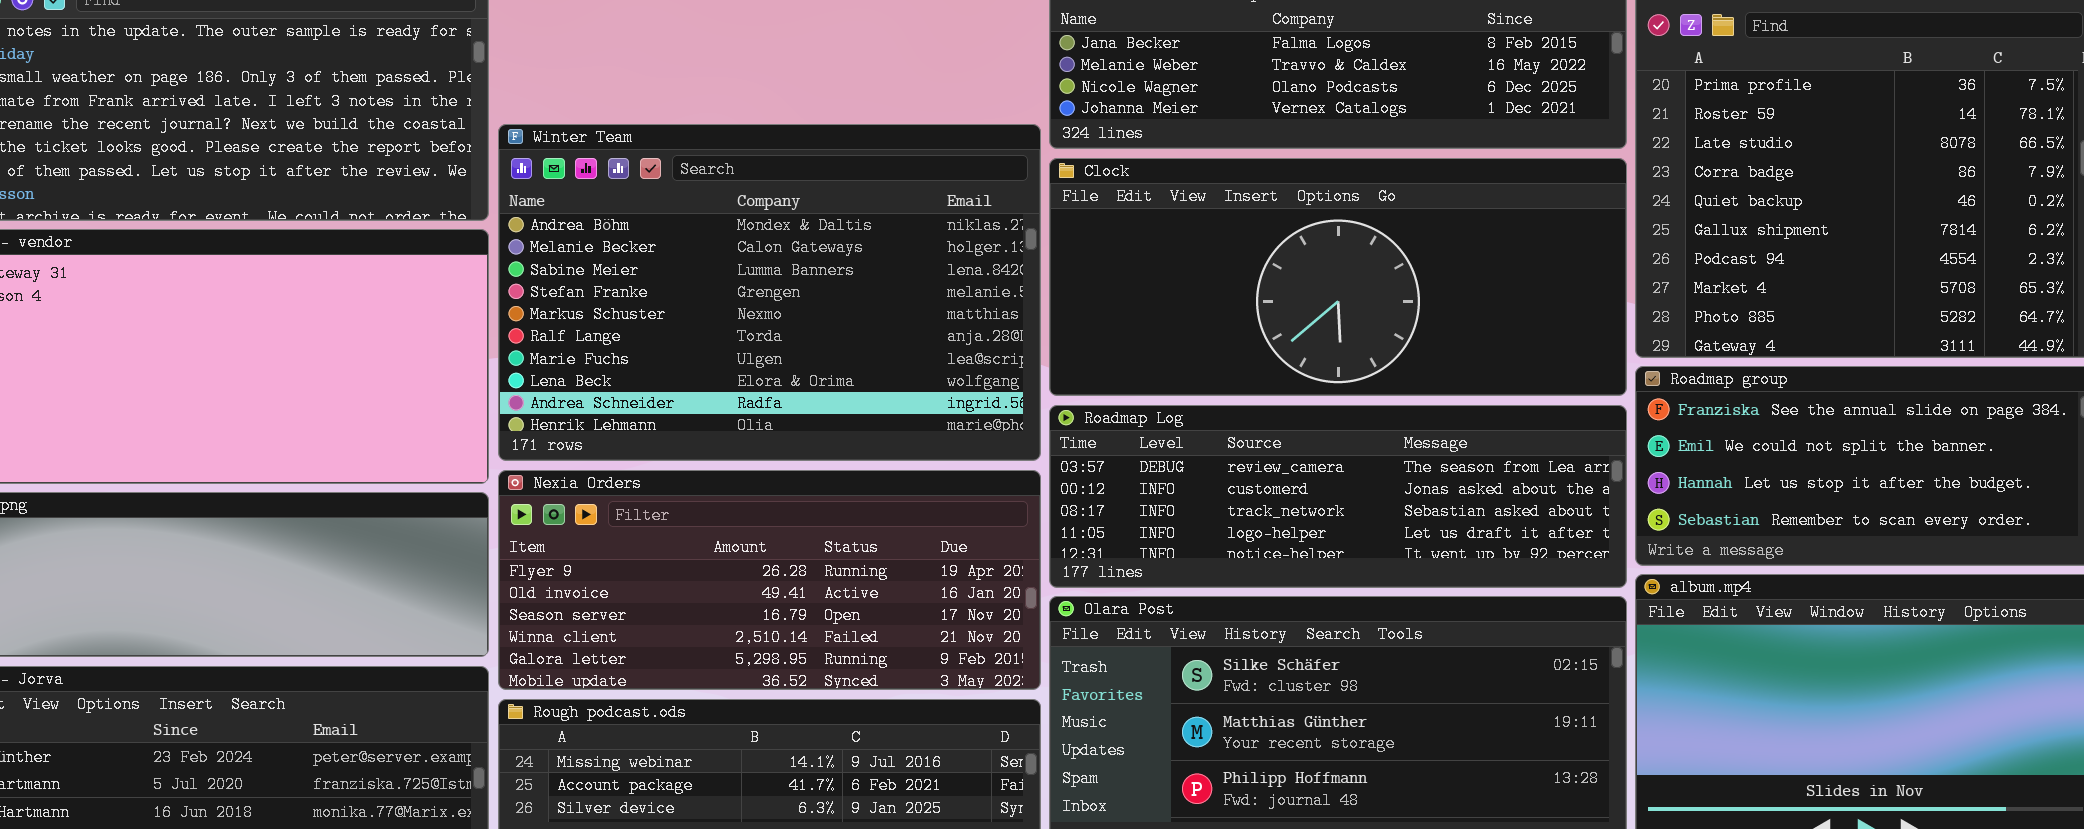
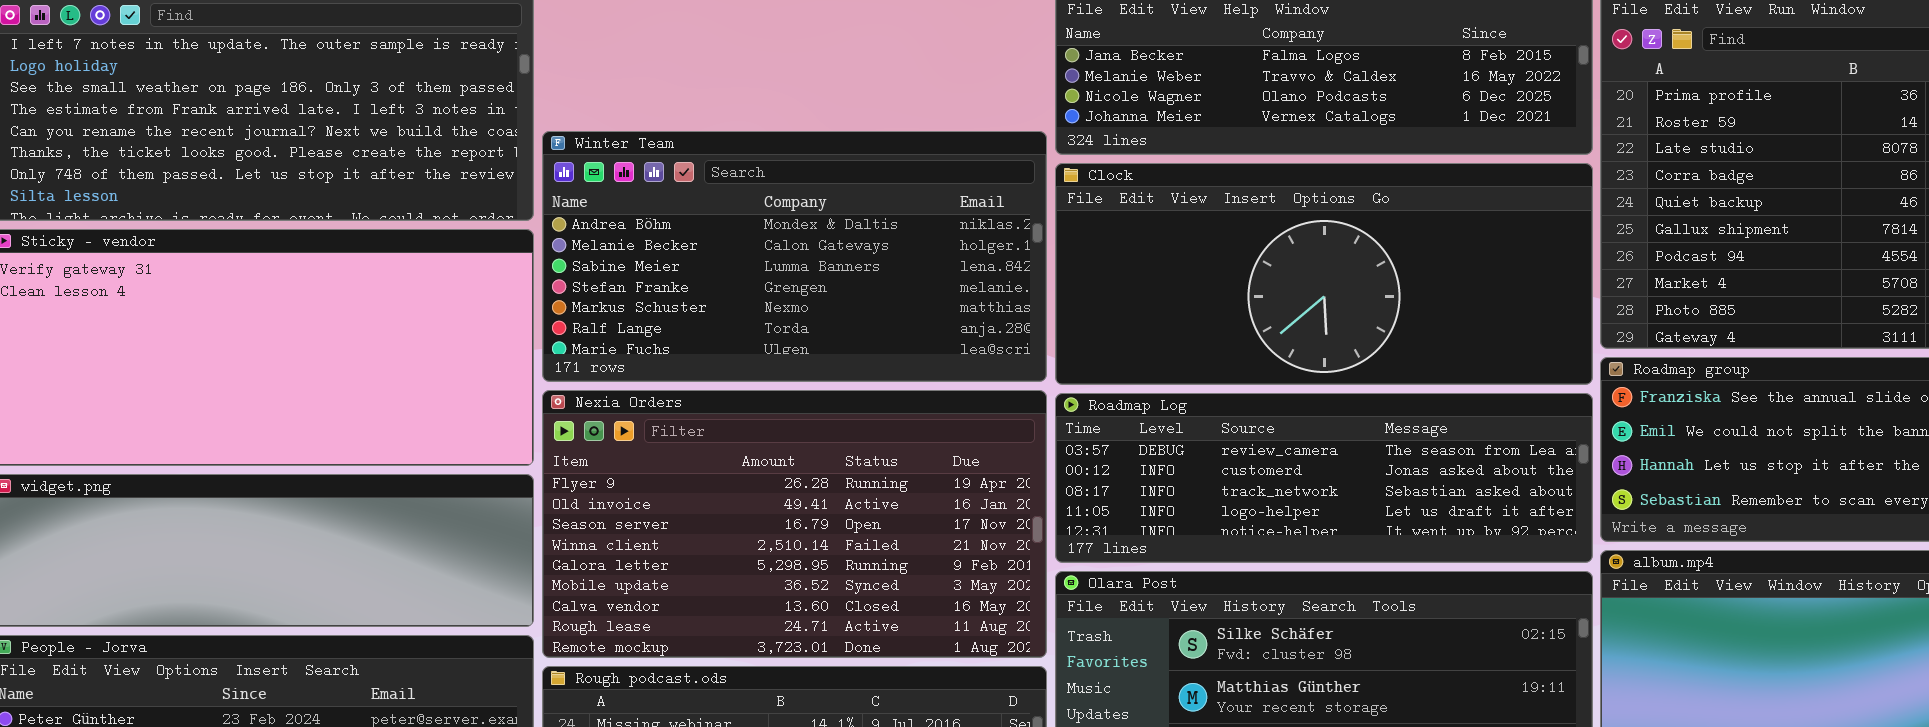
Winter Team: [498,124,1041,461] -> [542,131,1047,382], resized
Nexia Orders: [498,470,1041,690] -> [542,390,1047,658], resized

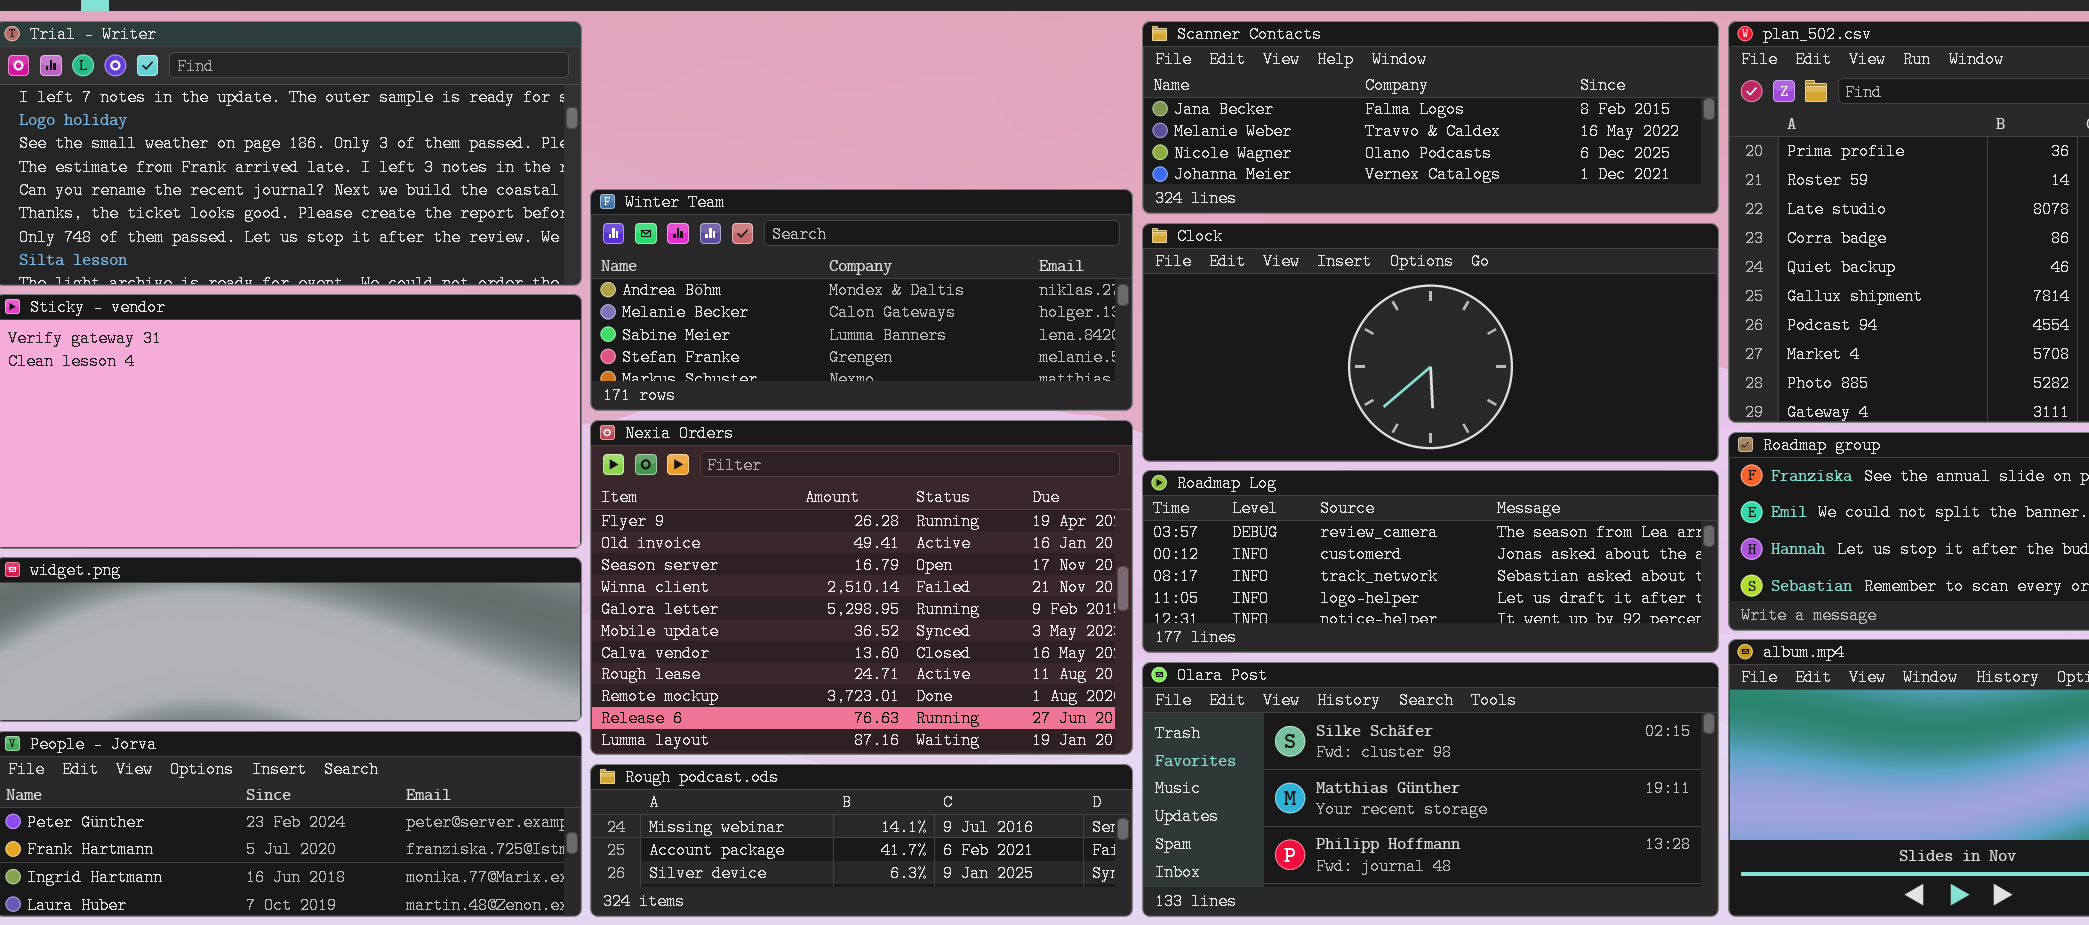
Winter Team: [542,131,1047,382] -> [590,189,1133,411], resized
Nexia Orders: [542,390,1047,658] -> [590,420,1133,755], resized

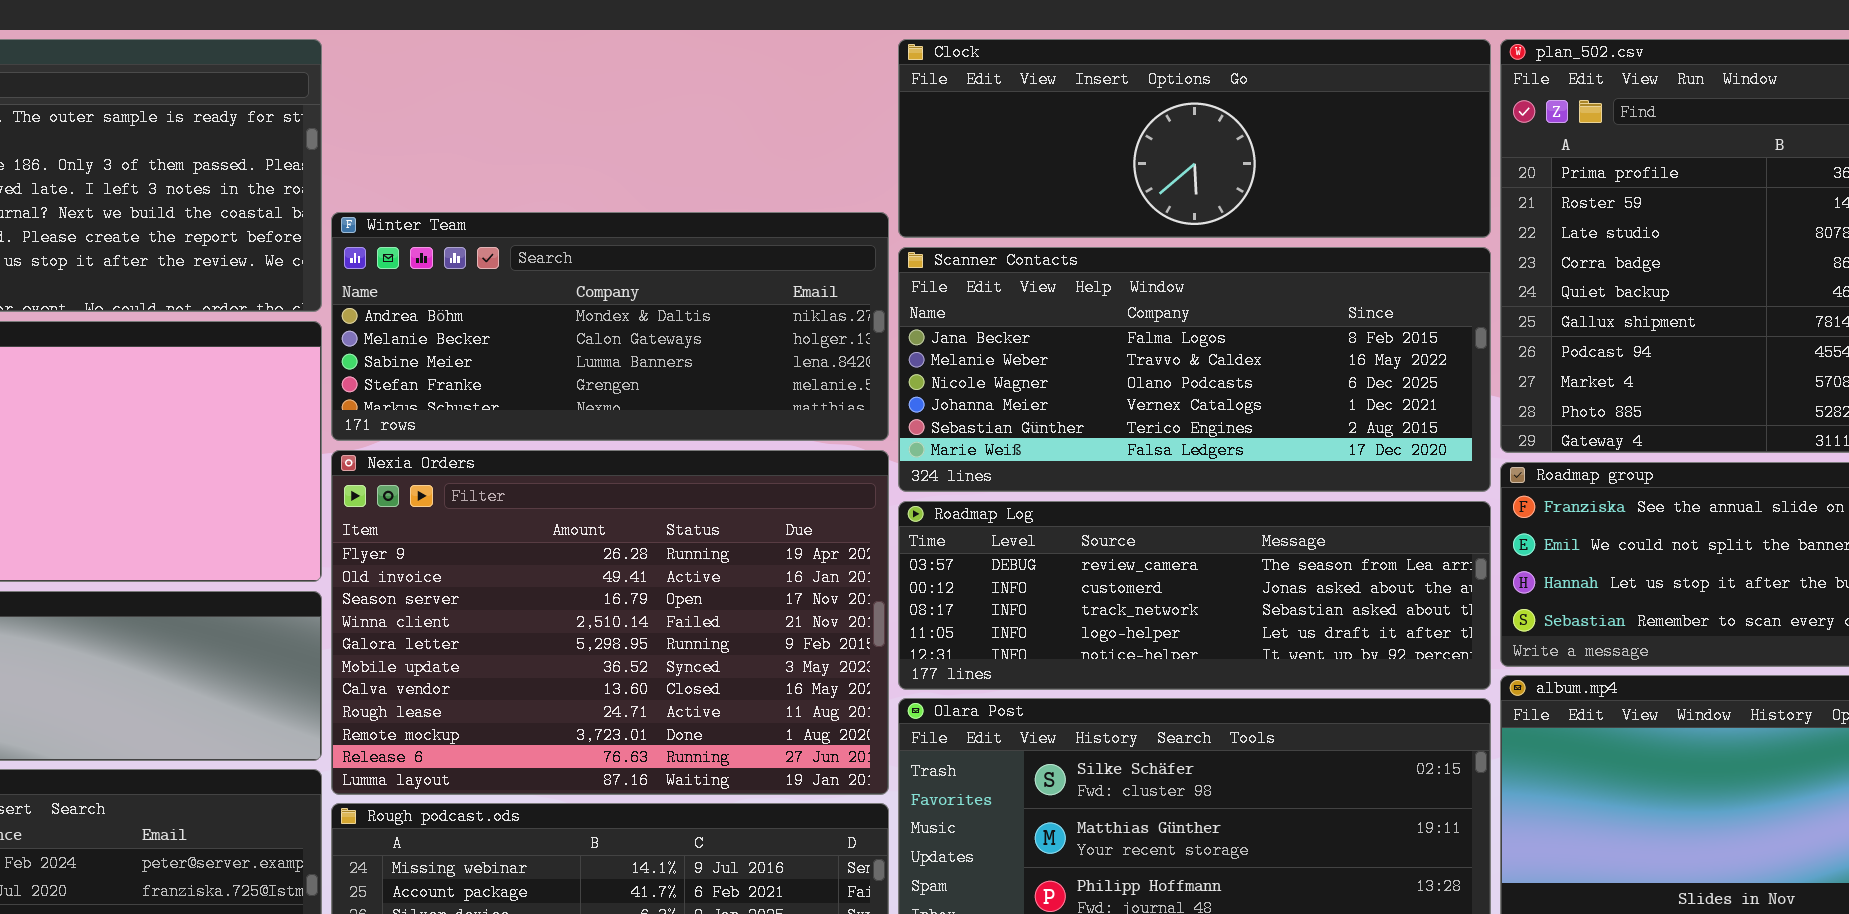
Scanner Contacts: [1142,21,1719,214] -> [898,247,1491,492], moved, resized
Clock: [1142,223,1719,462] -> [898,39,1491,238], moved, resized

